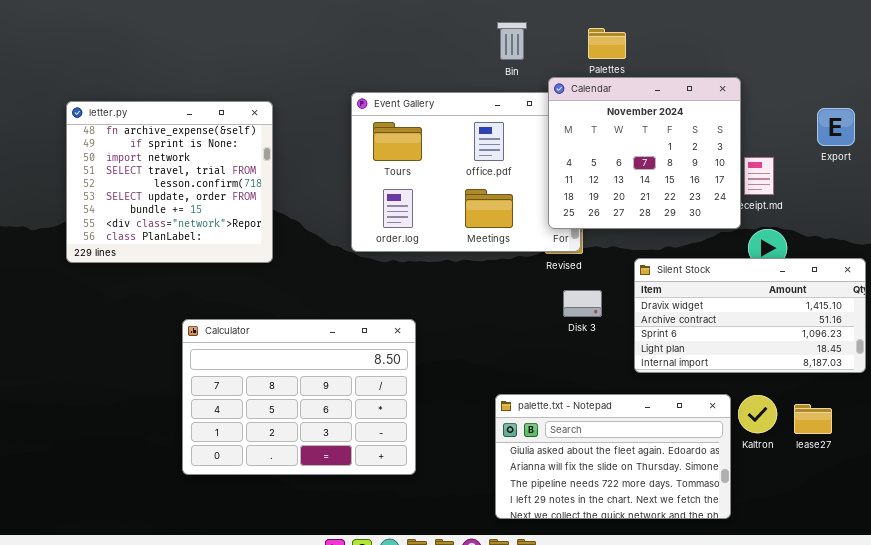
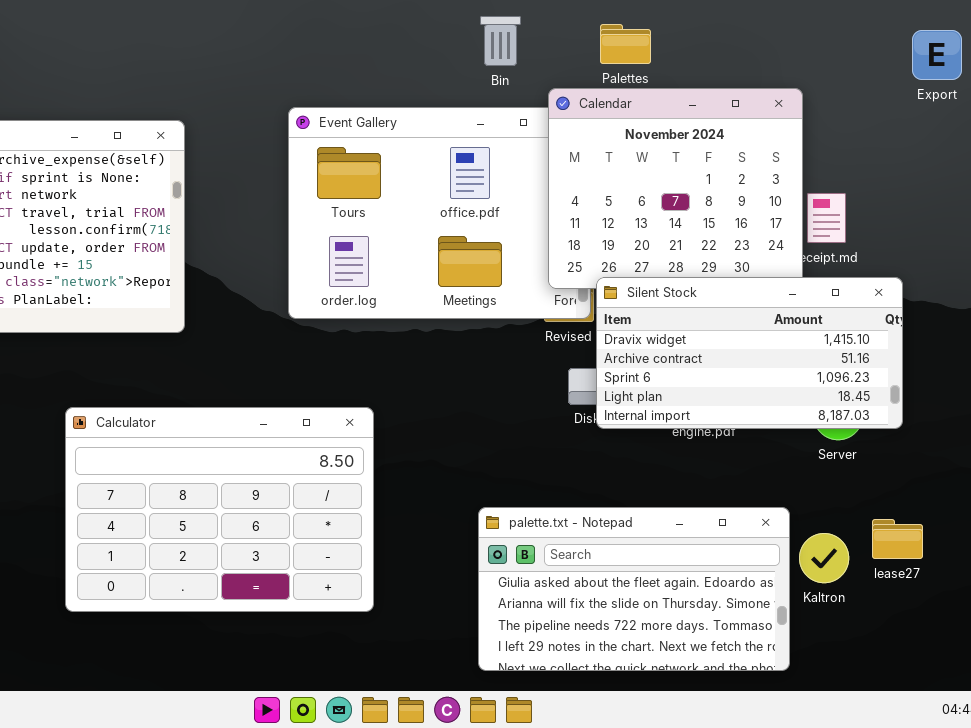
Export: [817,108,855,146] -> [912,30,962,80], moved
Silent Stock: [634,258,866,373] -> [596,277,903,429], moved
Kaltron: [738,395,777,433] -> [799,533,849,583], moved

